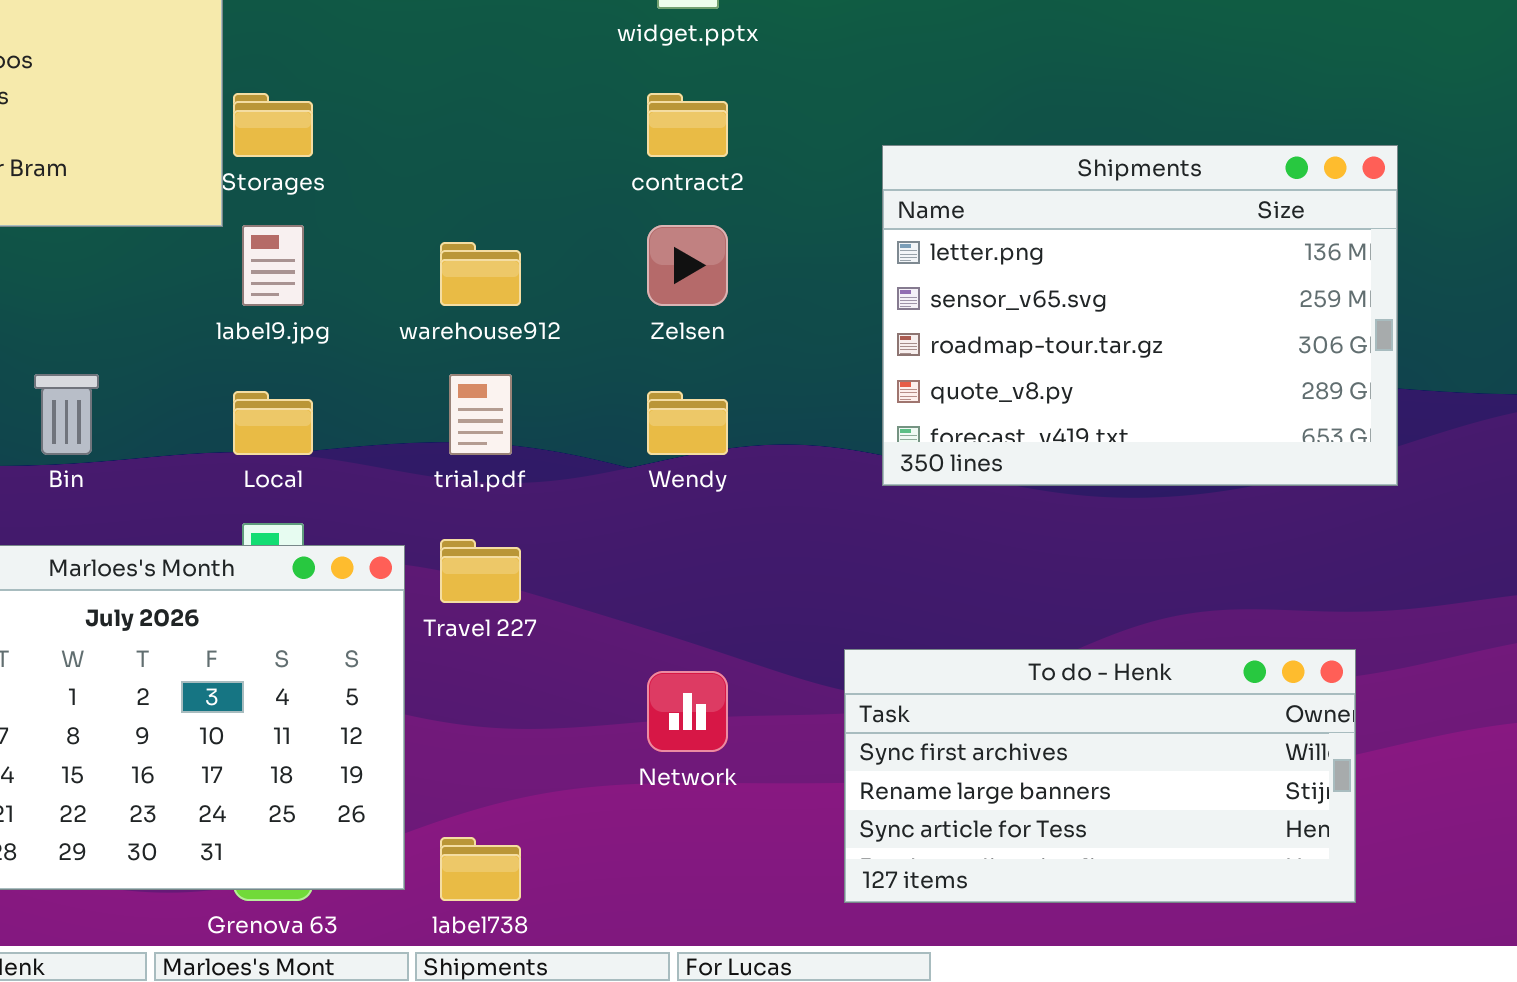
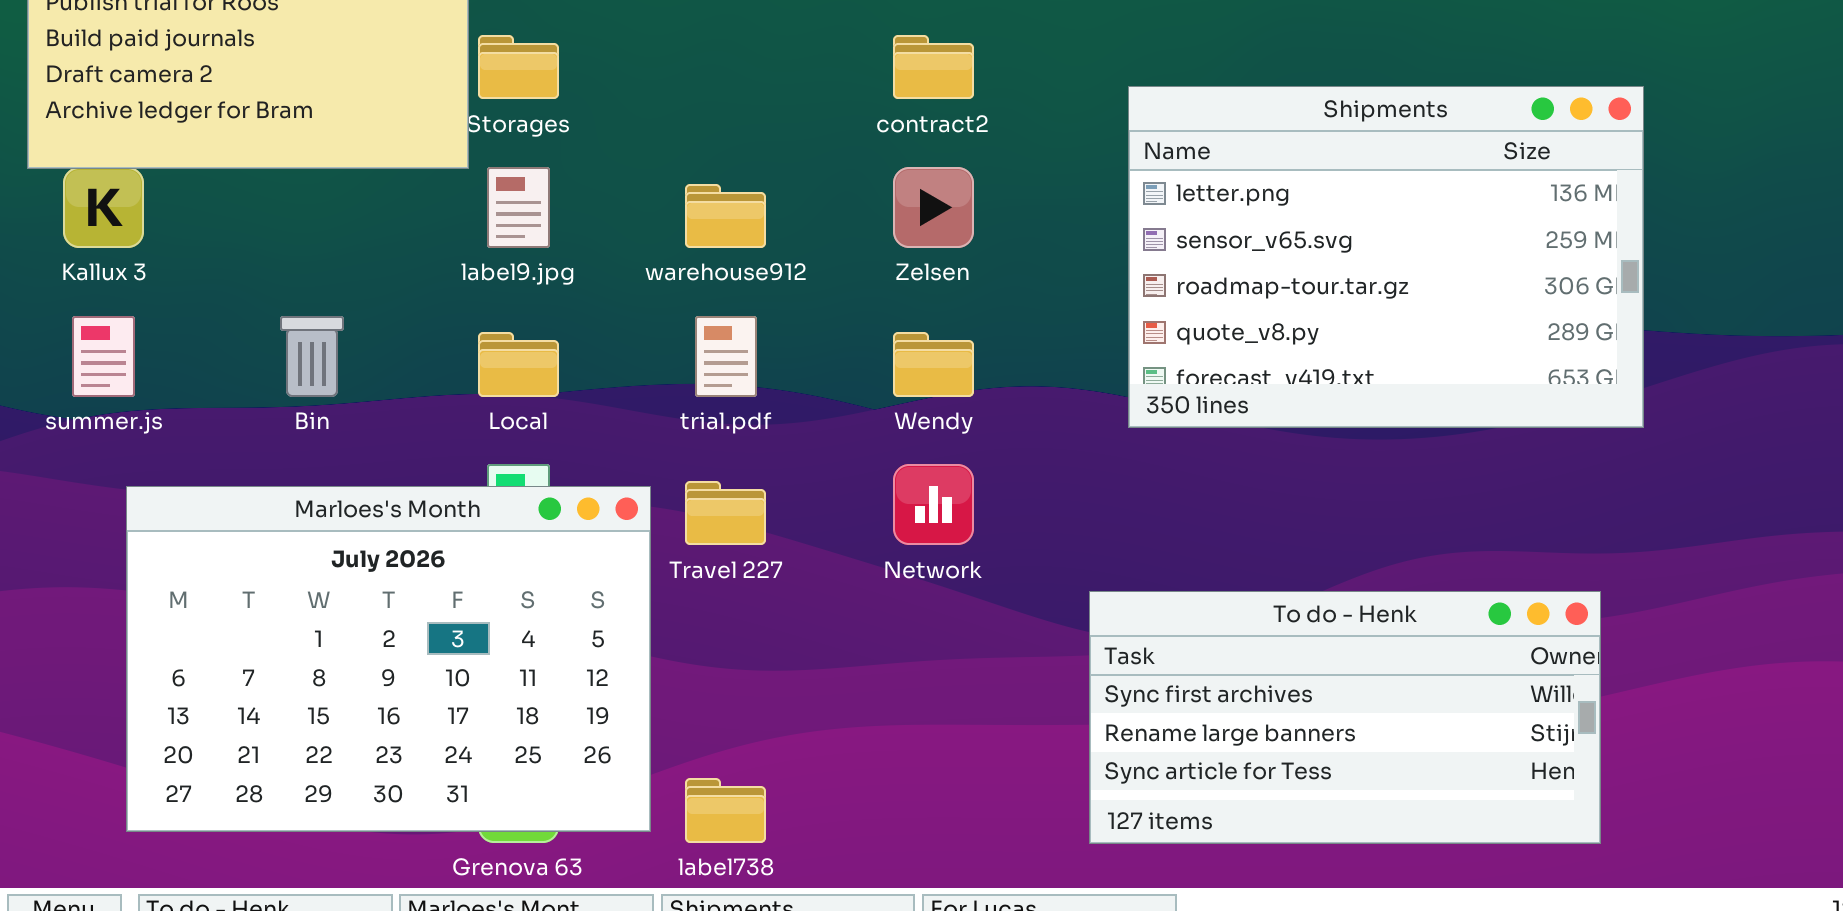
Network: [647,671,728,752] -> [893,464,974,545], moved

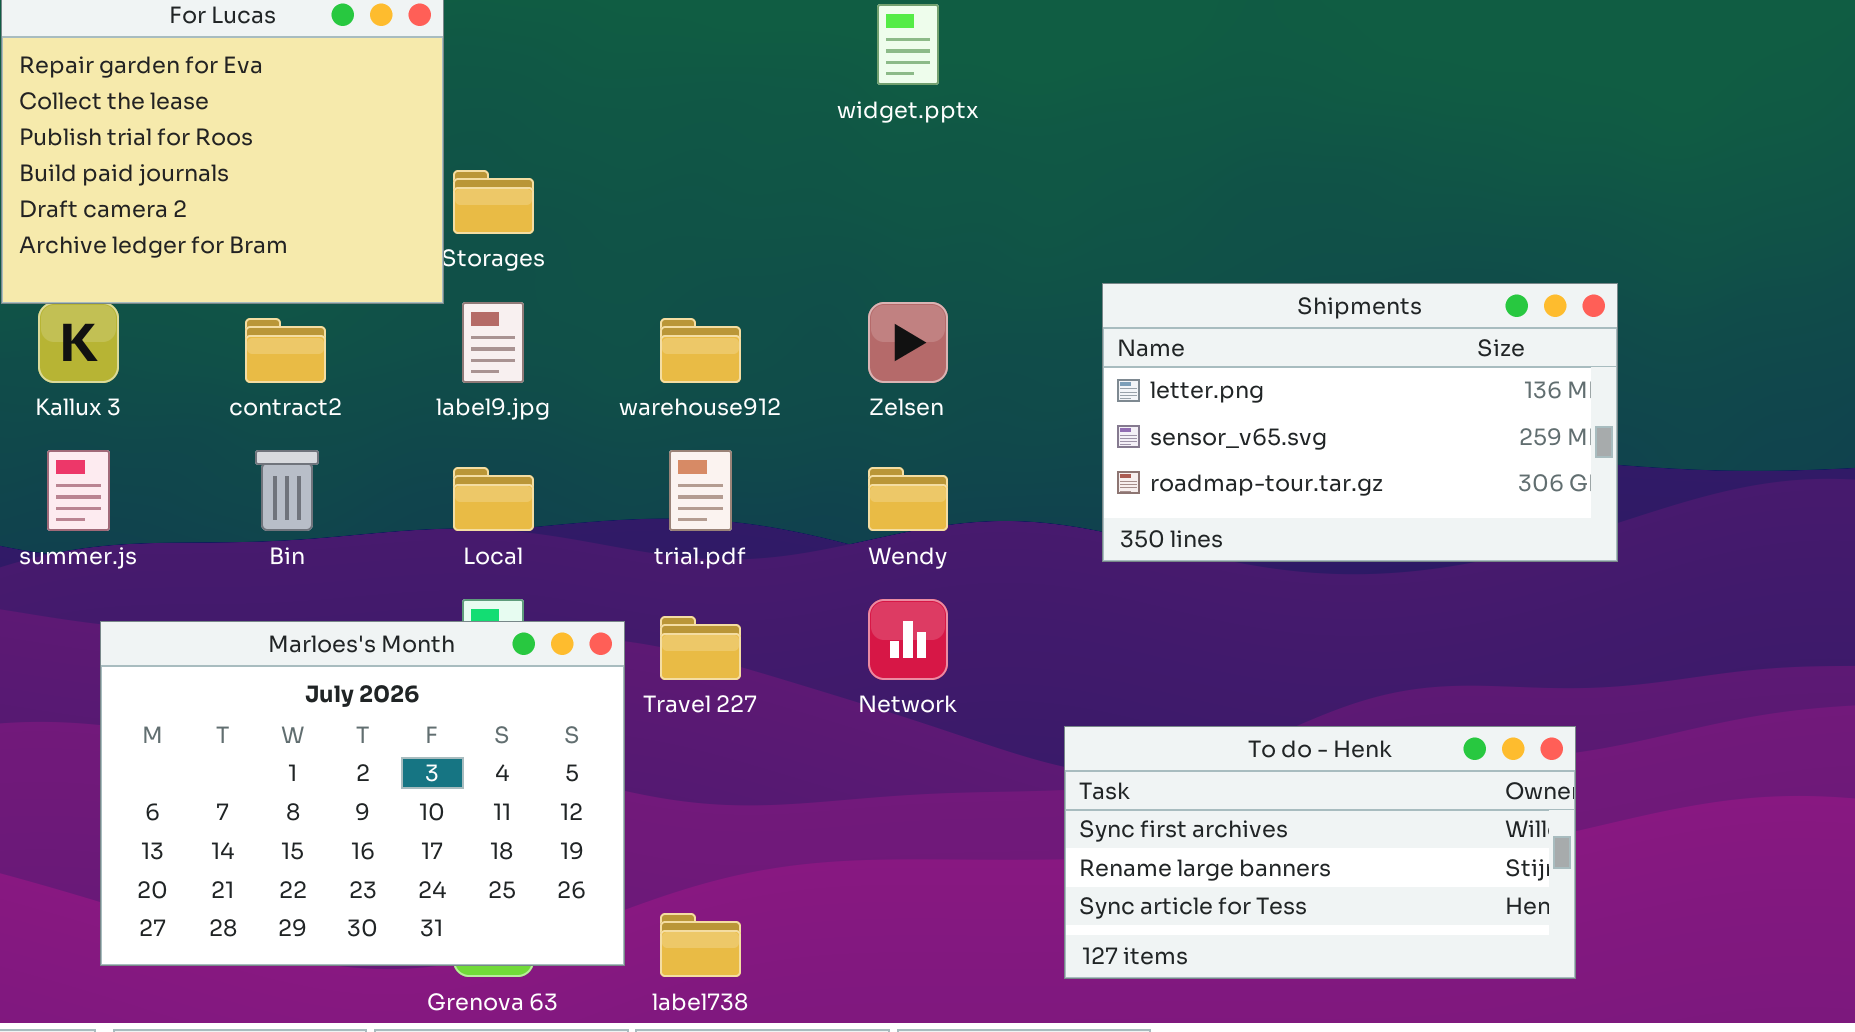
contract2: [893,35,974,99] -> [245,318,326,383], moved
Shipments: [1128,86,1644,428] -> [1102,283,1618,562], resized

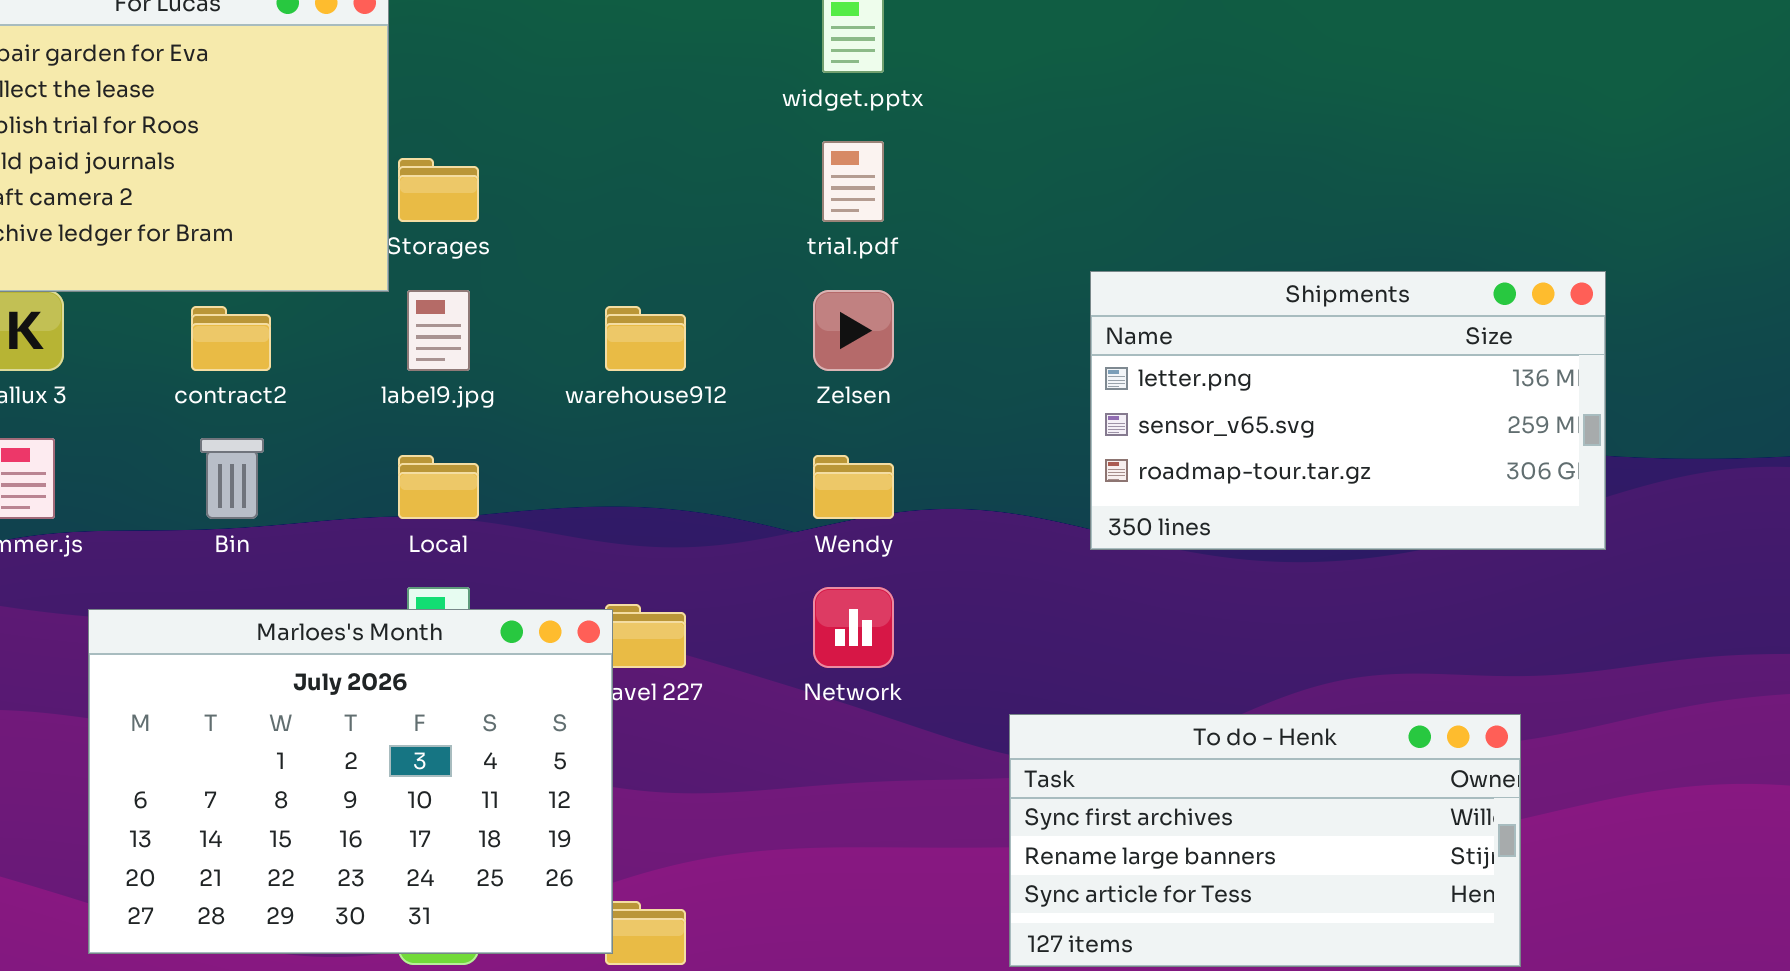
Shipments: [1102,283,1618,562] -> [1090,271,1606,550], moved
trial.pdf: [669,450,732,531] -> [822,141,884,222], moved
Marloes's Month: [100,621,625,966] -> [88,609,613,954], moved

